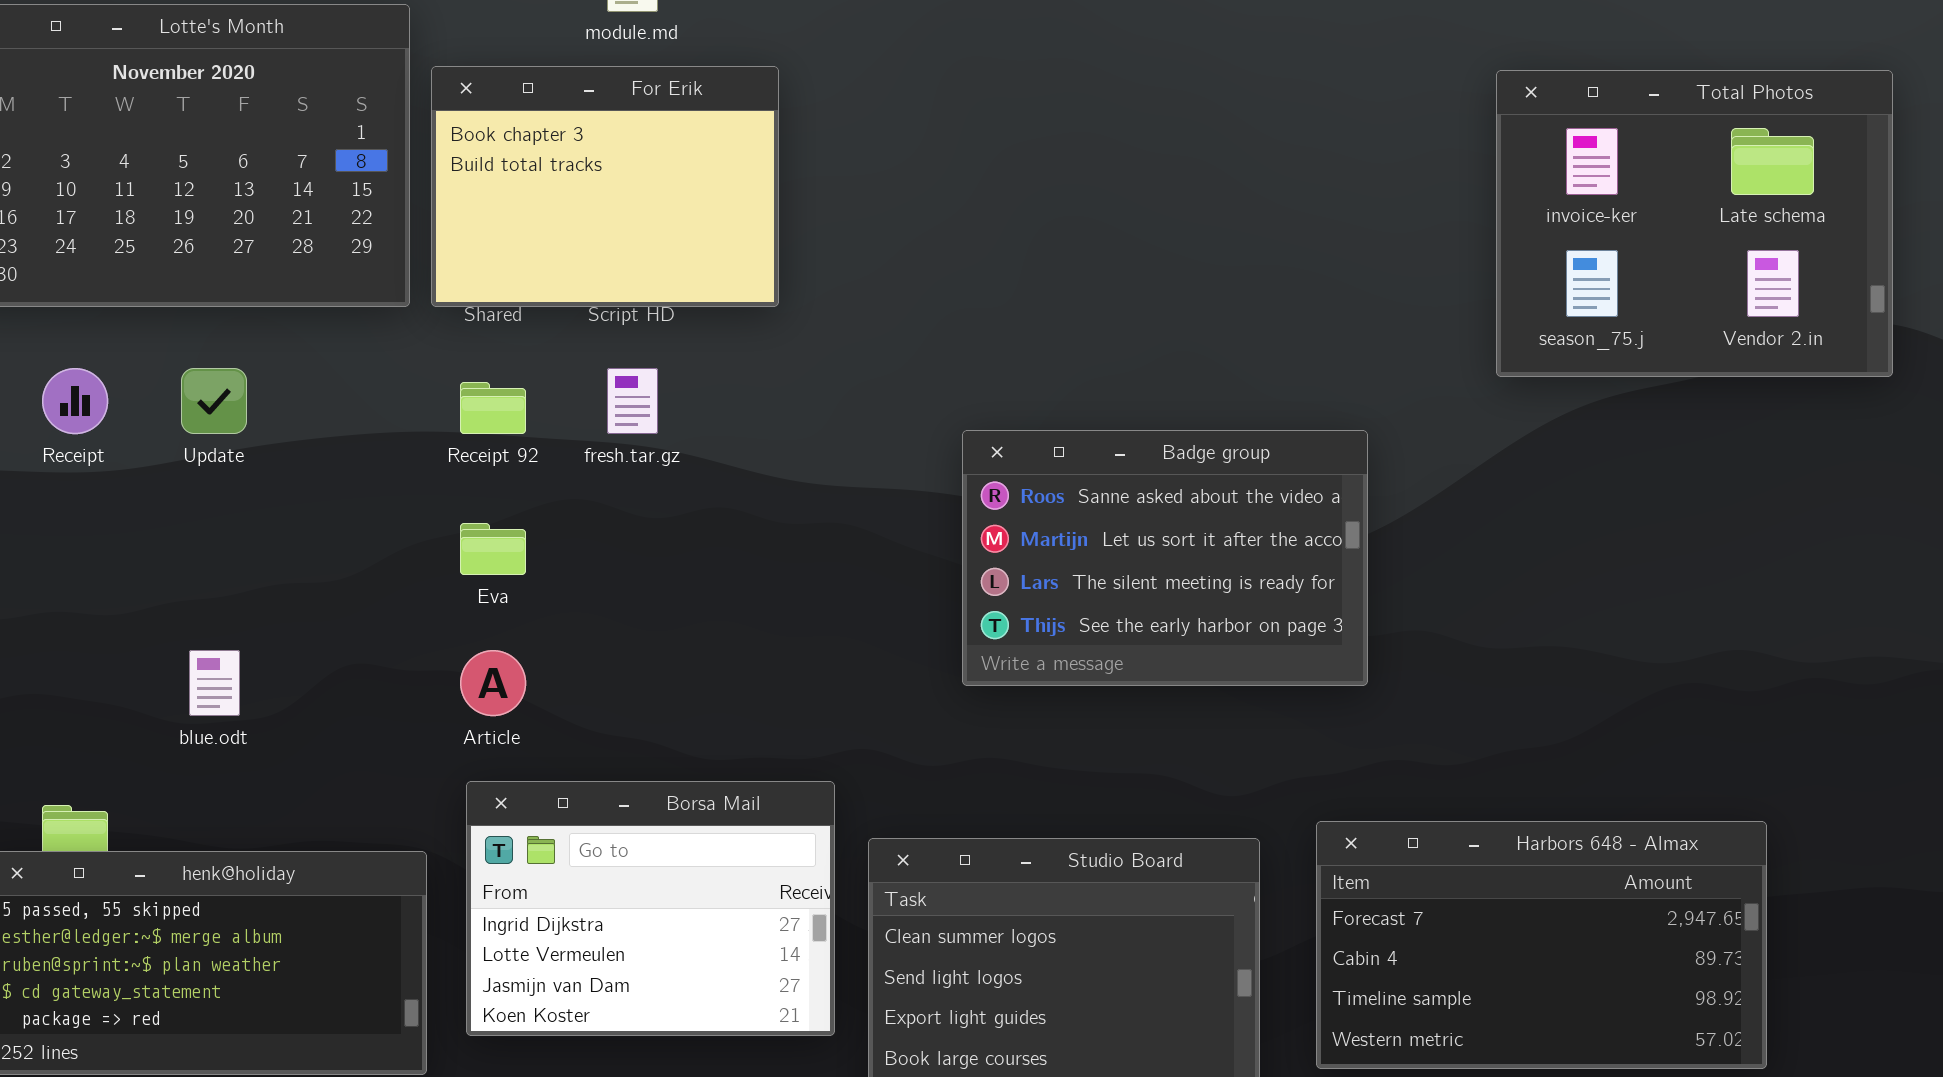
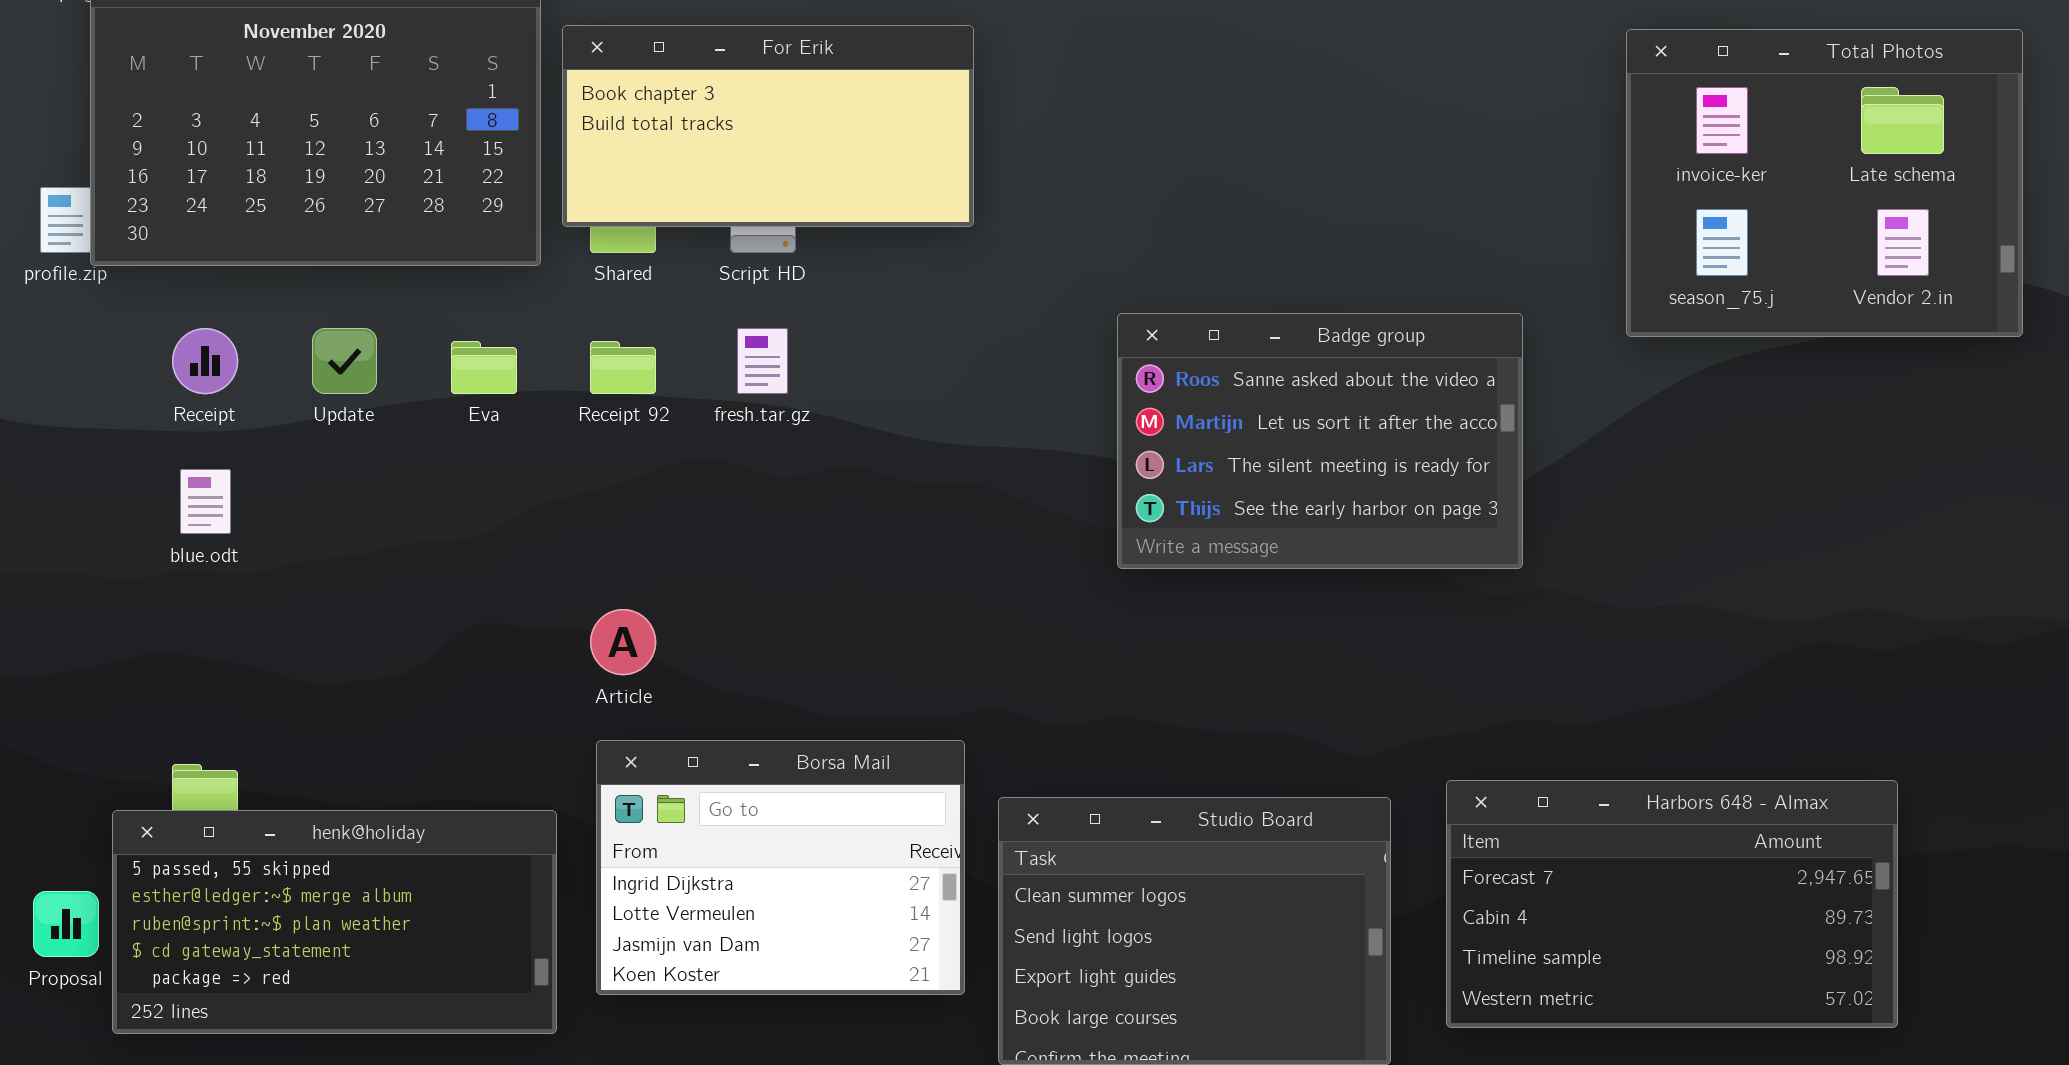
For Erik: [431,66,779,307] -> [562,25,974,227], resized
Badge group: [962,430,1368,686] -> [1117,313,1523,569], moved
Eva: [460,523,526,575] -> [451,341,517,394], moved
blue.odt: [189,650,240,716] -> [180,469,231,534], moved

